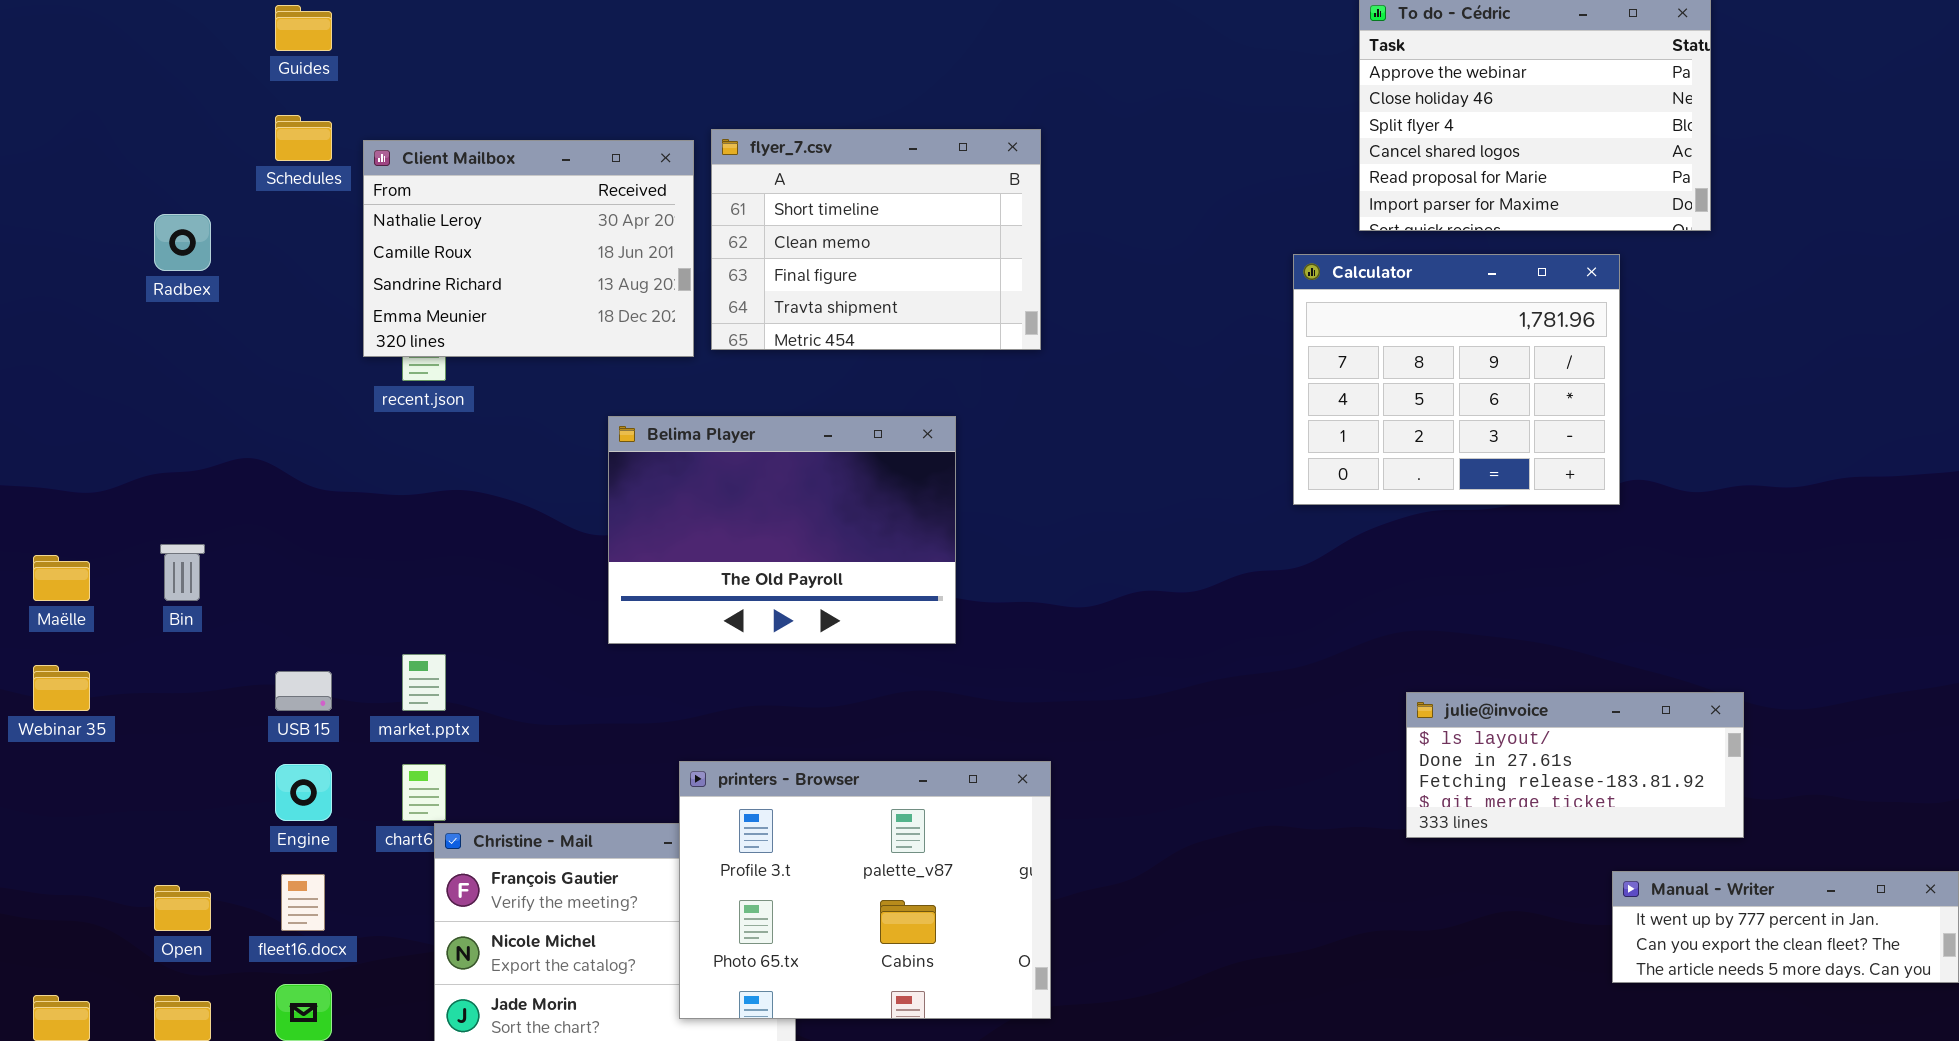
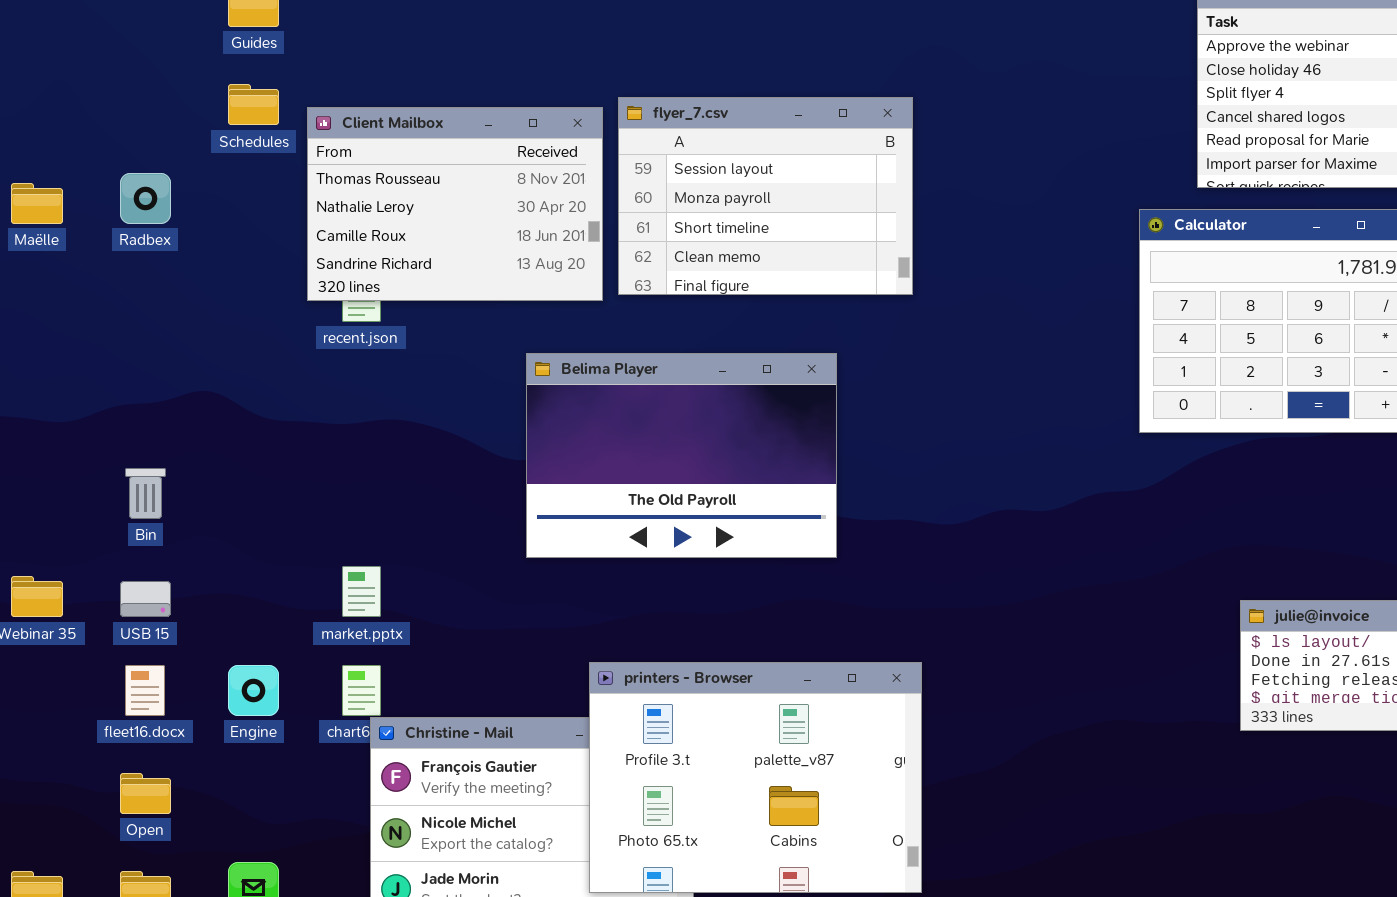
flyer_7.csv: [711,129,1041,350] -> [618,97,913,295], scrolled up 2 rows
Client Mailbox: [363,140,694,357] -> [307,107,603,301], scrolled up 1 row
Maëlle: [33,555,90,601] -> [11,183,63,224], moved
USB 15: [275,671,332,711] -> [120,581,171,617], moved
fleet16.docx: [281,874,325,931] -> [125,665,165,716], moved

